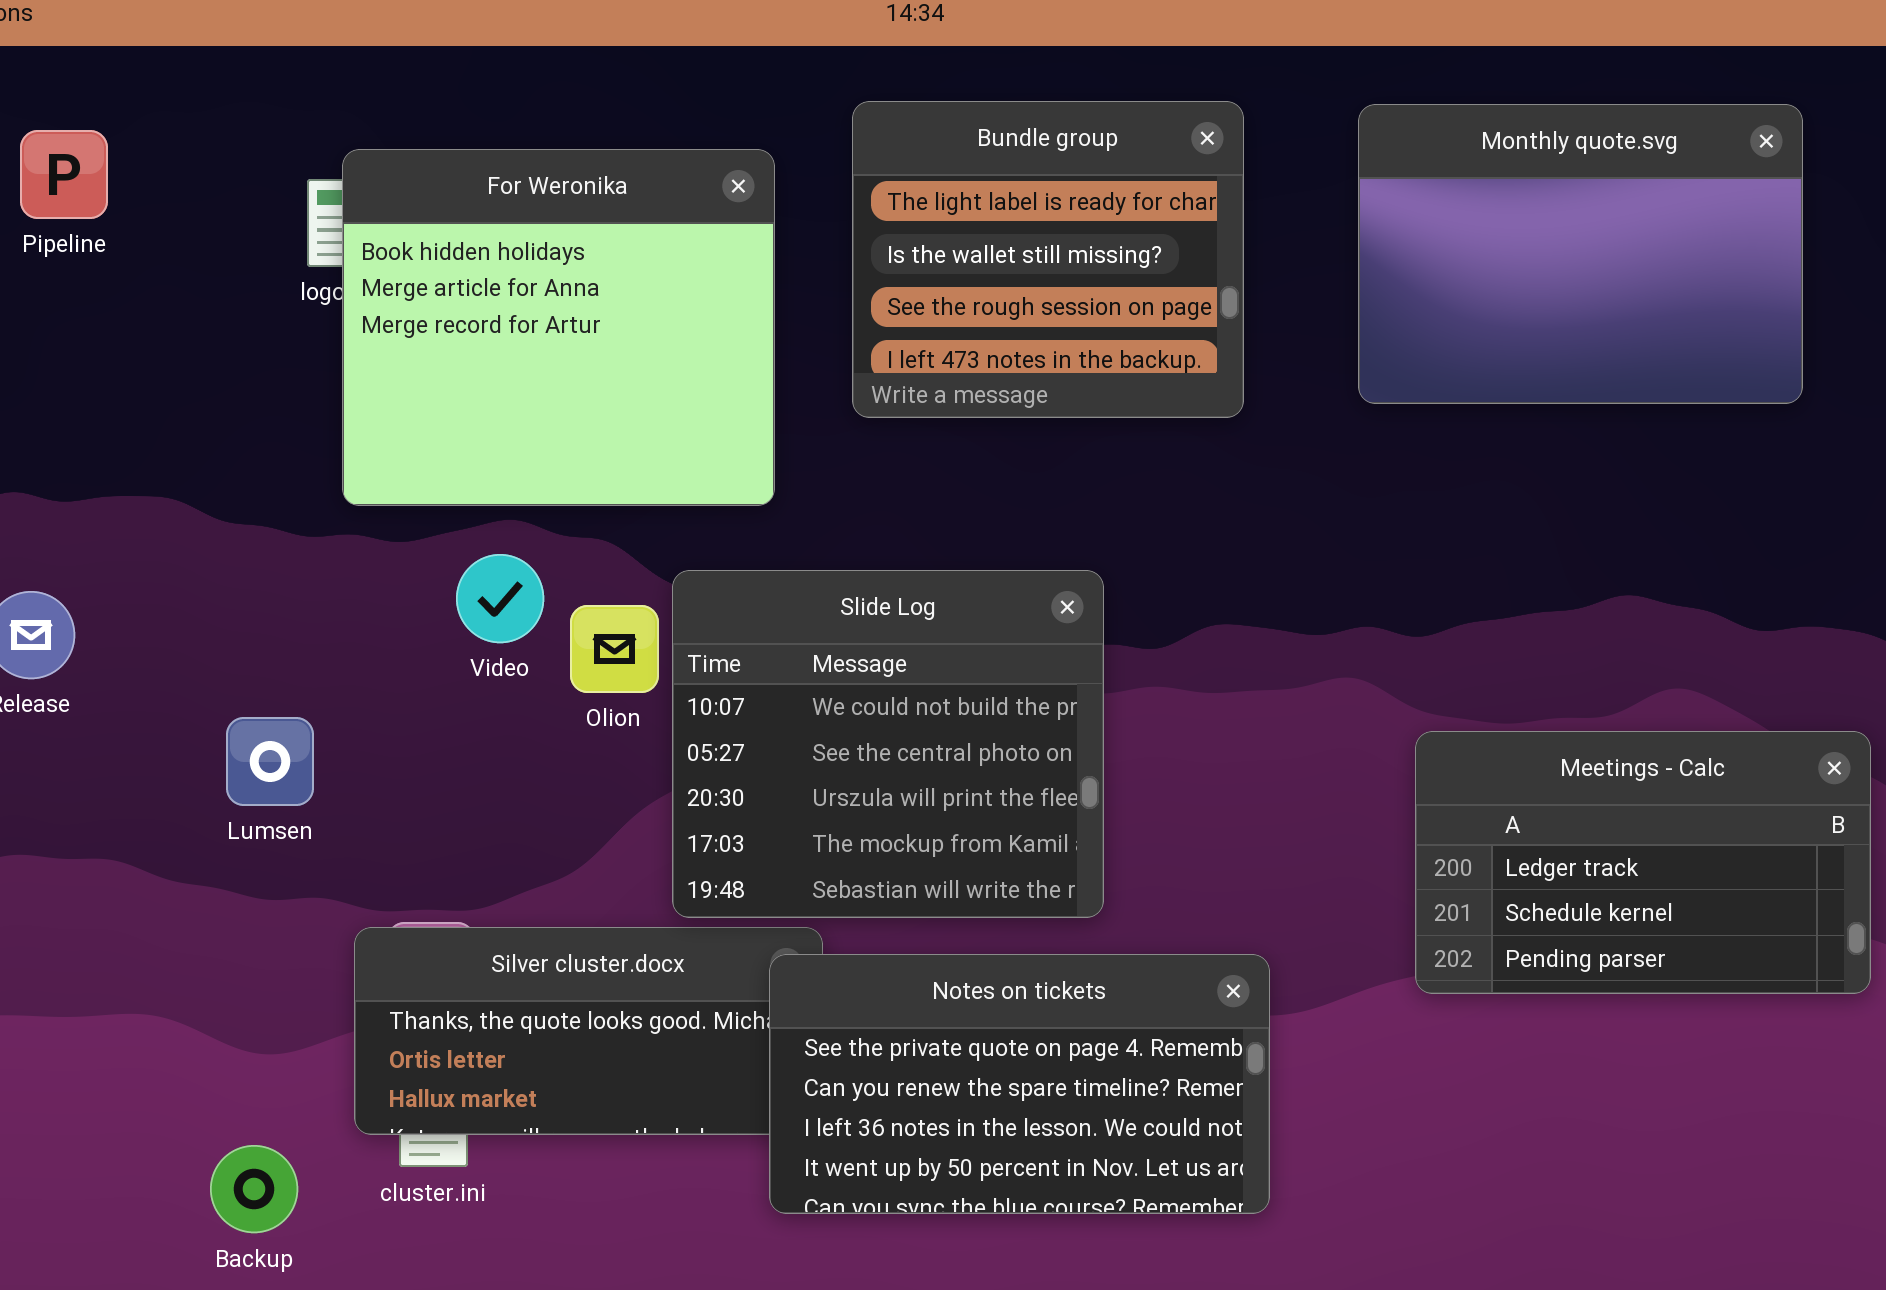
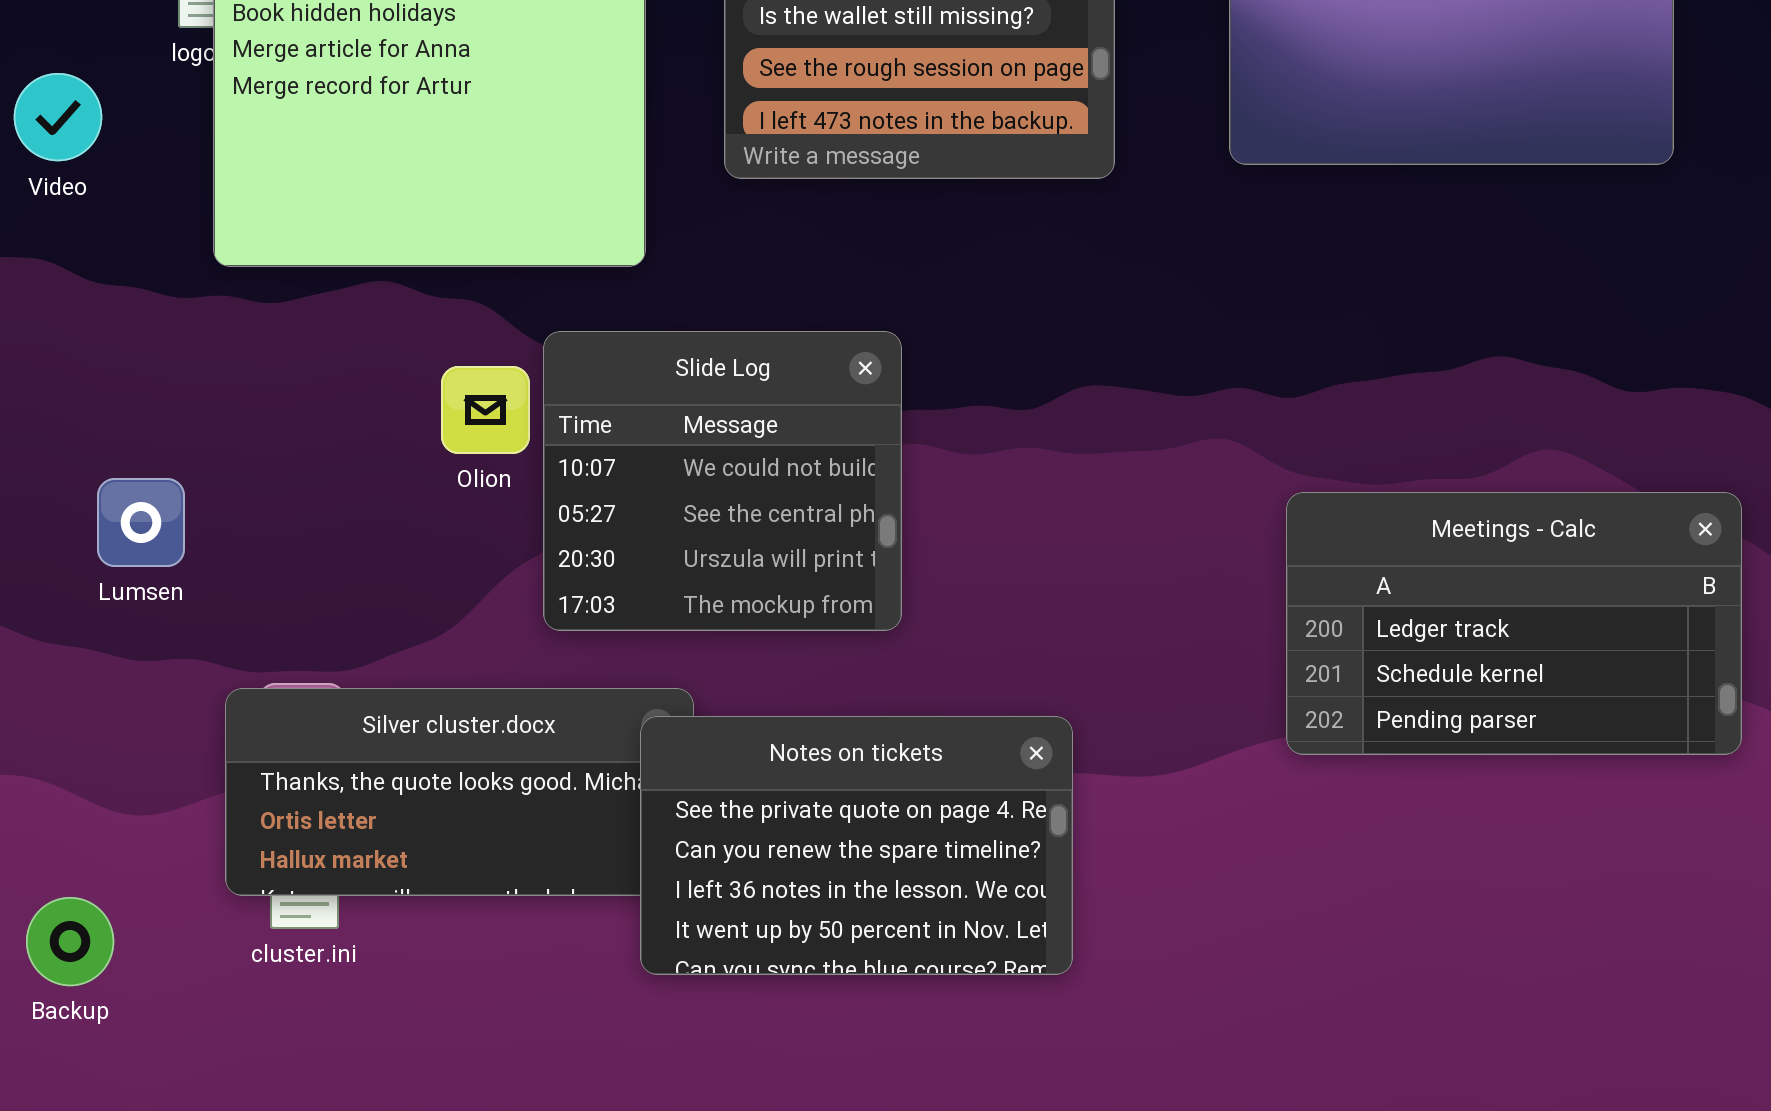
Video: [456,554,544,643] -> [14,73,102,161], moved
Slide Log: [672,570,1104,918] -> [543,331,902,631], resized
Notes on tickets: [769,954,1270,1214] -> [640,716,1073,975], resized
Backup: [210,1145,298,1233] -> [26,897,114,986], moved

